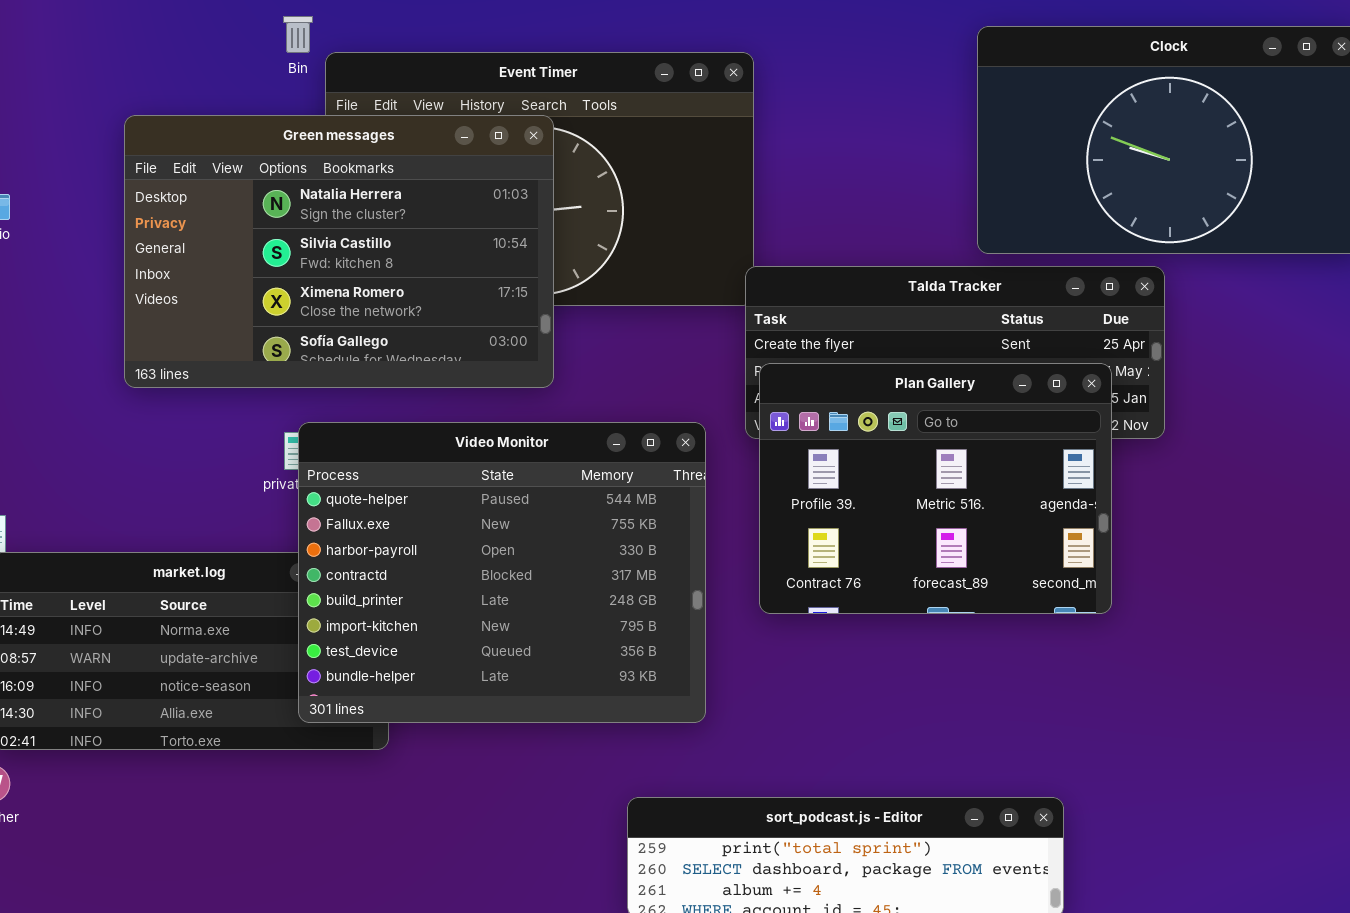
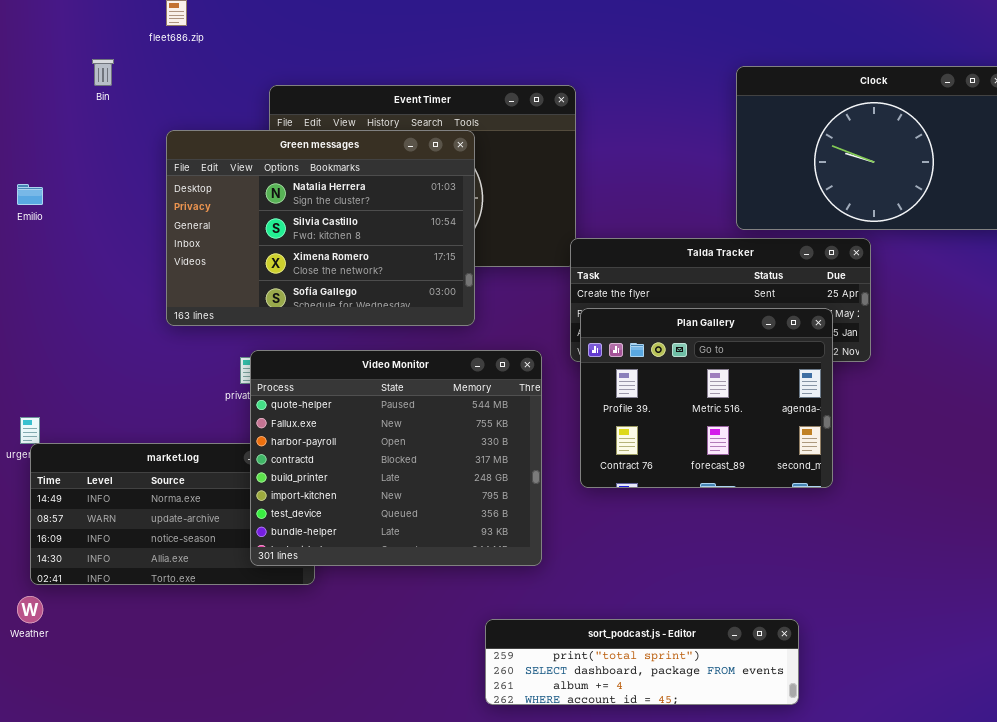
Bin: [283,16,313,53] -> [92,59,114,86], moved
Green messages: [124,115,554,388] -> [166,130,475,326], moved

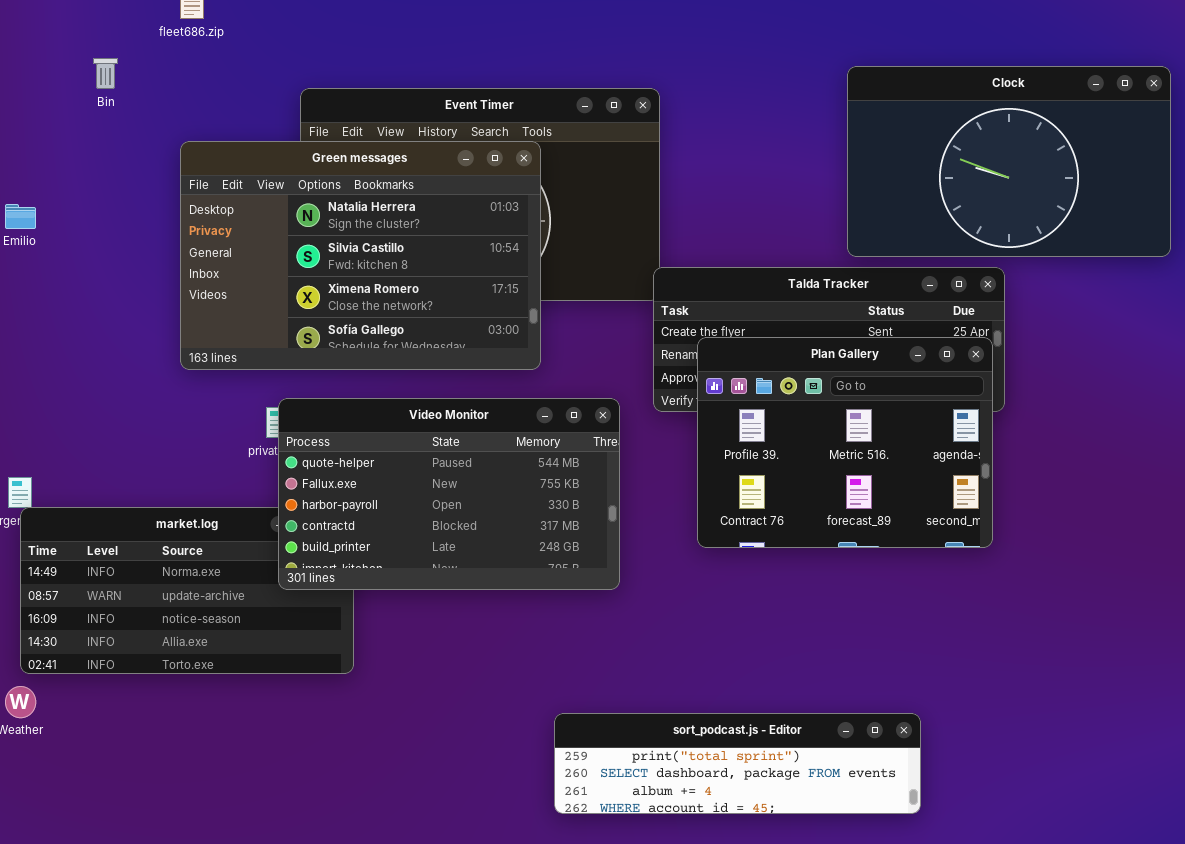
Plan Gallery: [580,308,833,488] -> [697,337,993,548], moved
Video Monitor: [250,350,542,566] -> [278,398,620,590], resized

